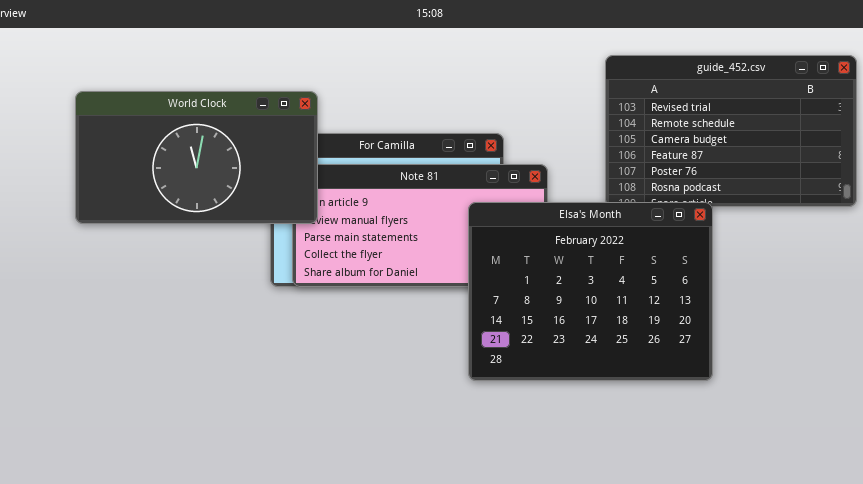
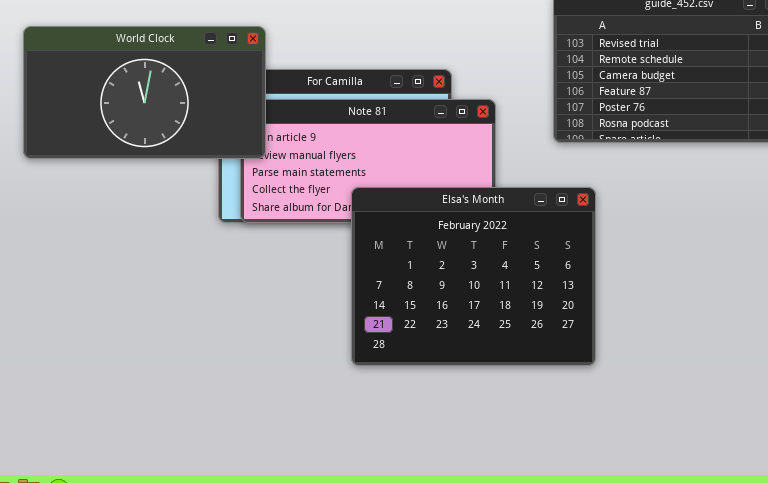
Elsa's Month: [468,202,713,381] -> [351,187,596,366], moved

